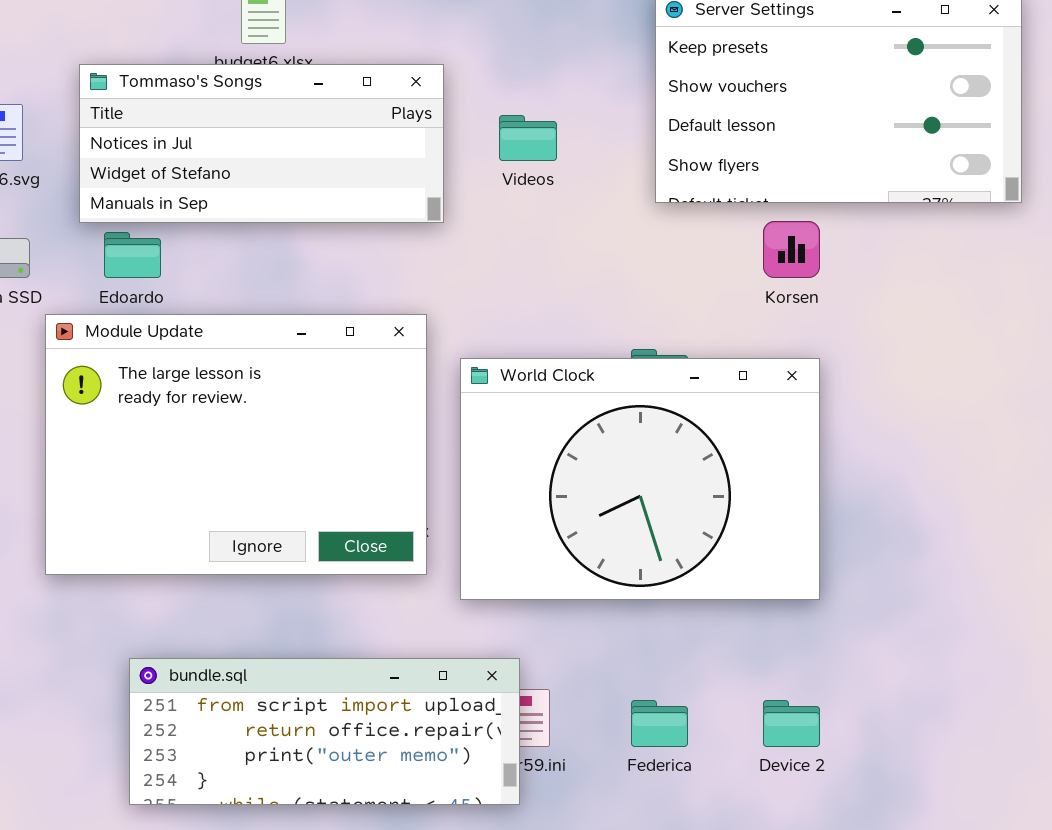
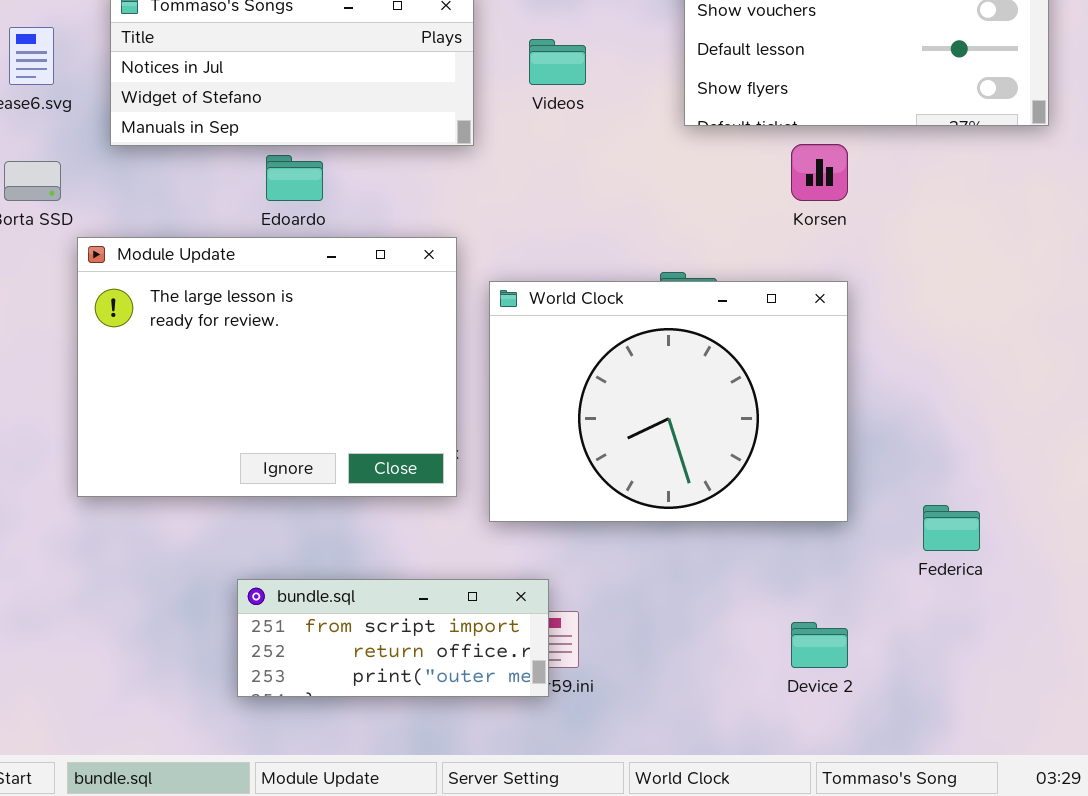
Edoardo: [104,232,161,278] -> [266,155,323,201], moved
bundle.sql: [129,658,520,805] -> [237,579,549,697], resized
Federica: [631,700,688,747] -> [923,505,980,551], moved

